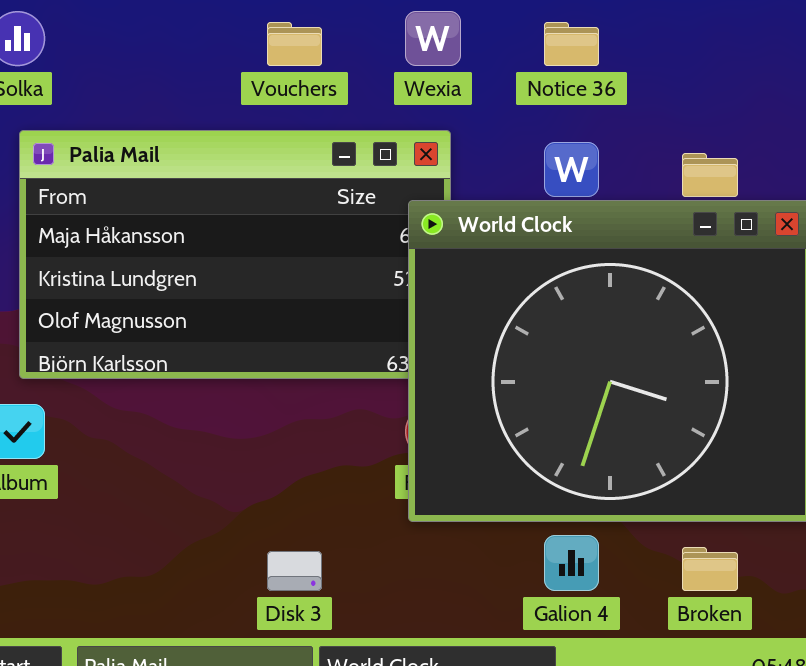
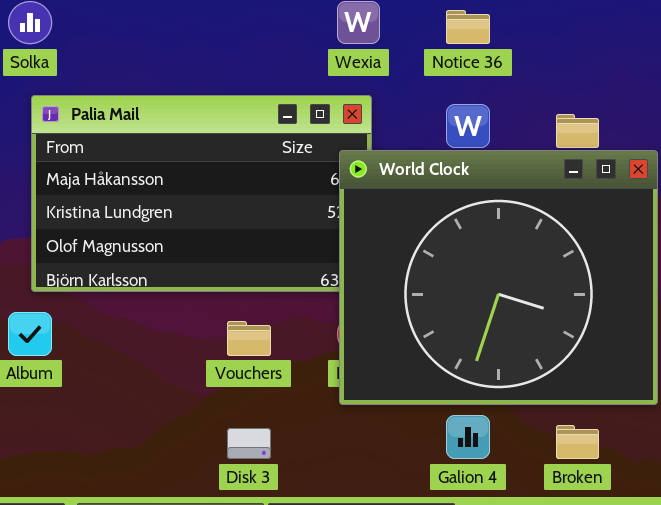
Vouchers: [267,22,322,66] -> [227,321,271,356], moved

